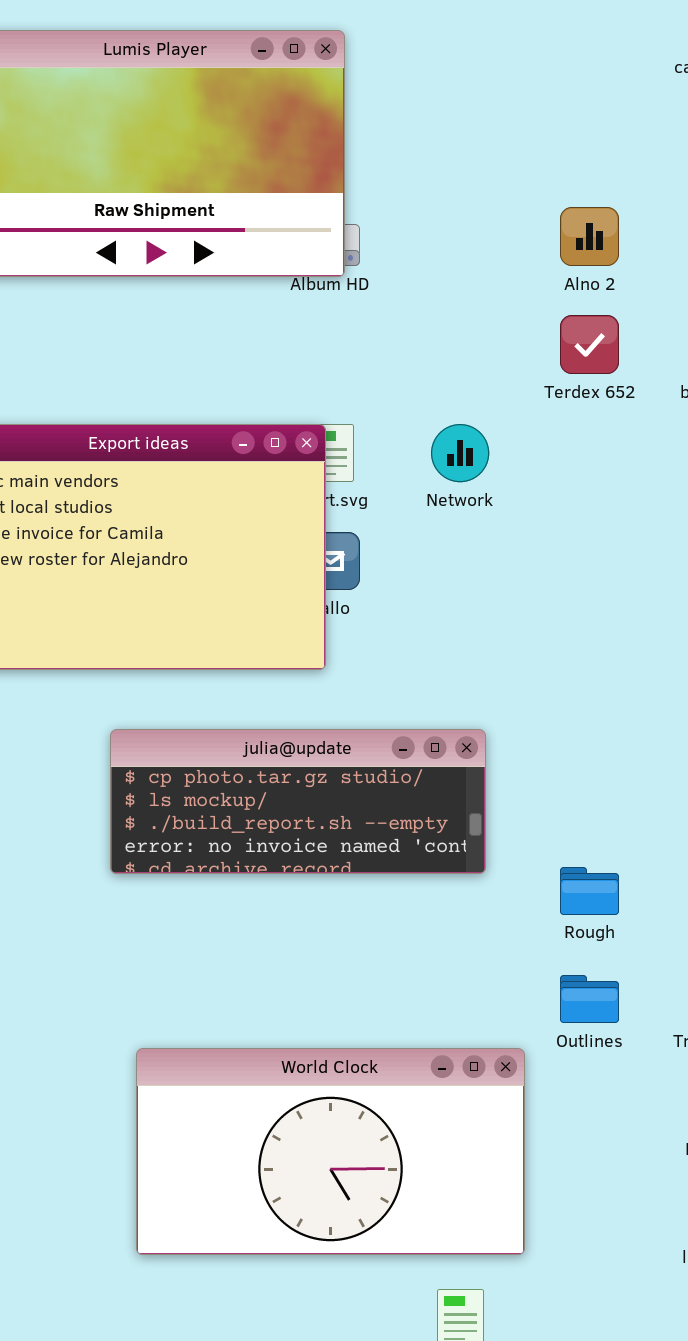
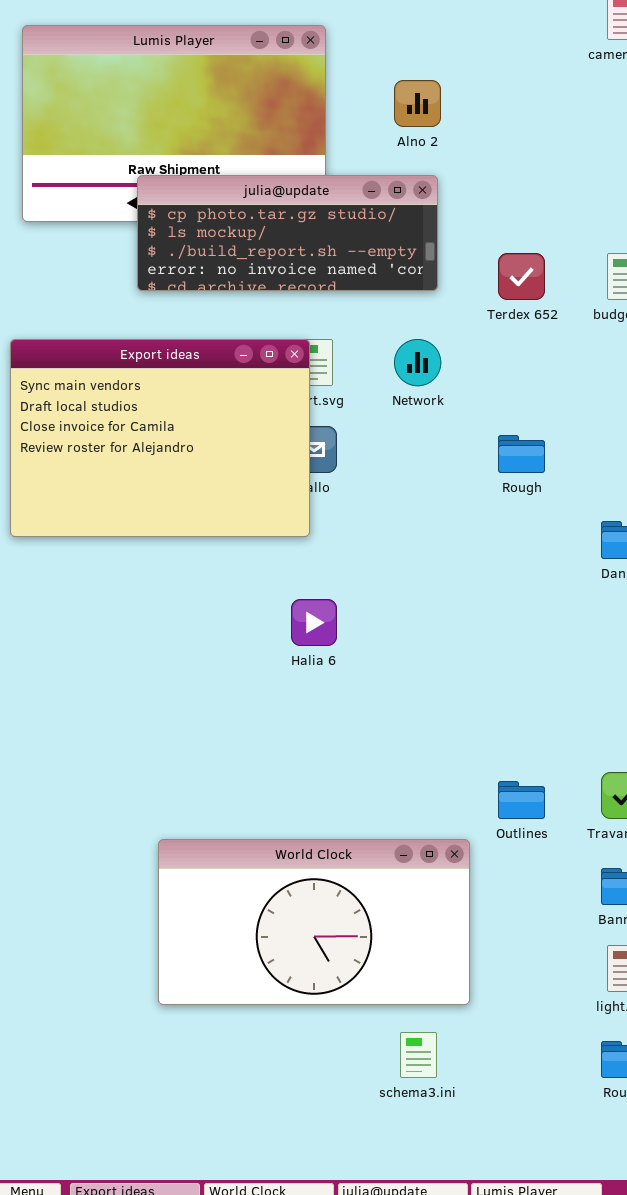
Alno 2: [560,207,619,266] -> [394,80,441,127], moved
julia@update: [110,729,486,874] -> [137,175,438,291], moved
Rough: [560,867,619,915] -> [498,435,545,473], moved

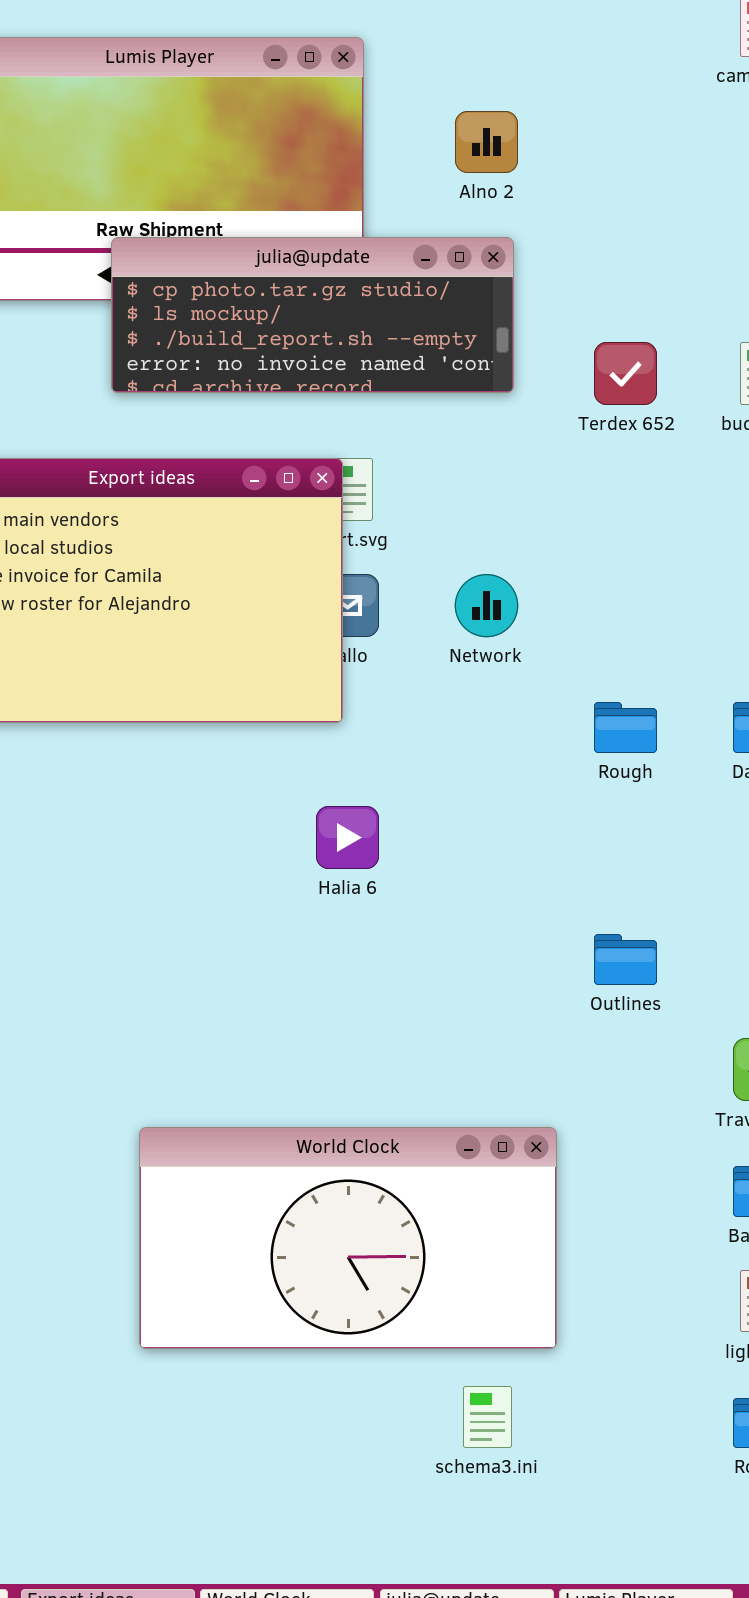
Network: [394,339,441,386] -> [455,574,518,637], moved
Rough: [498,435,545,473] -> [594,702,657,753], moved
Outlines: [498,781,545,819] -> [594,934,657,985], moved

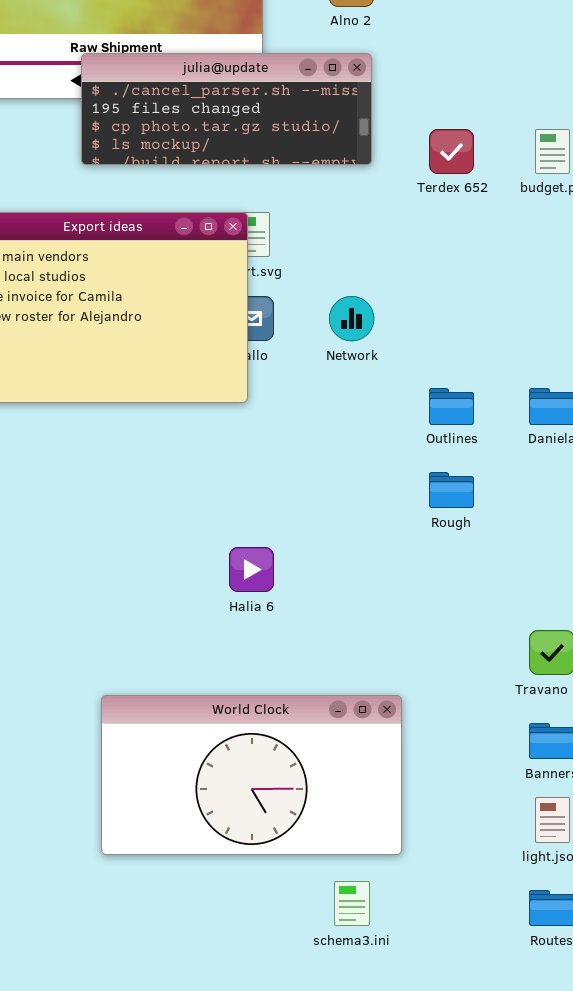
julia@update: [111,237,514,393] -> [81,53,372,165], scrolled up 2 rows
Rough: [594,702,657,753] -> [429,472,474,508], moved
Halia 6: [316,806,379,869] -> [229,547,274,592], moved
Outlines: [594,934,657,985] -> [429,388,474,425], moved

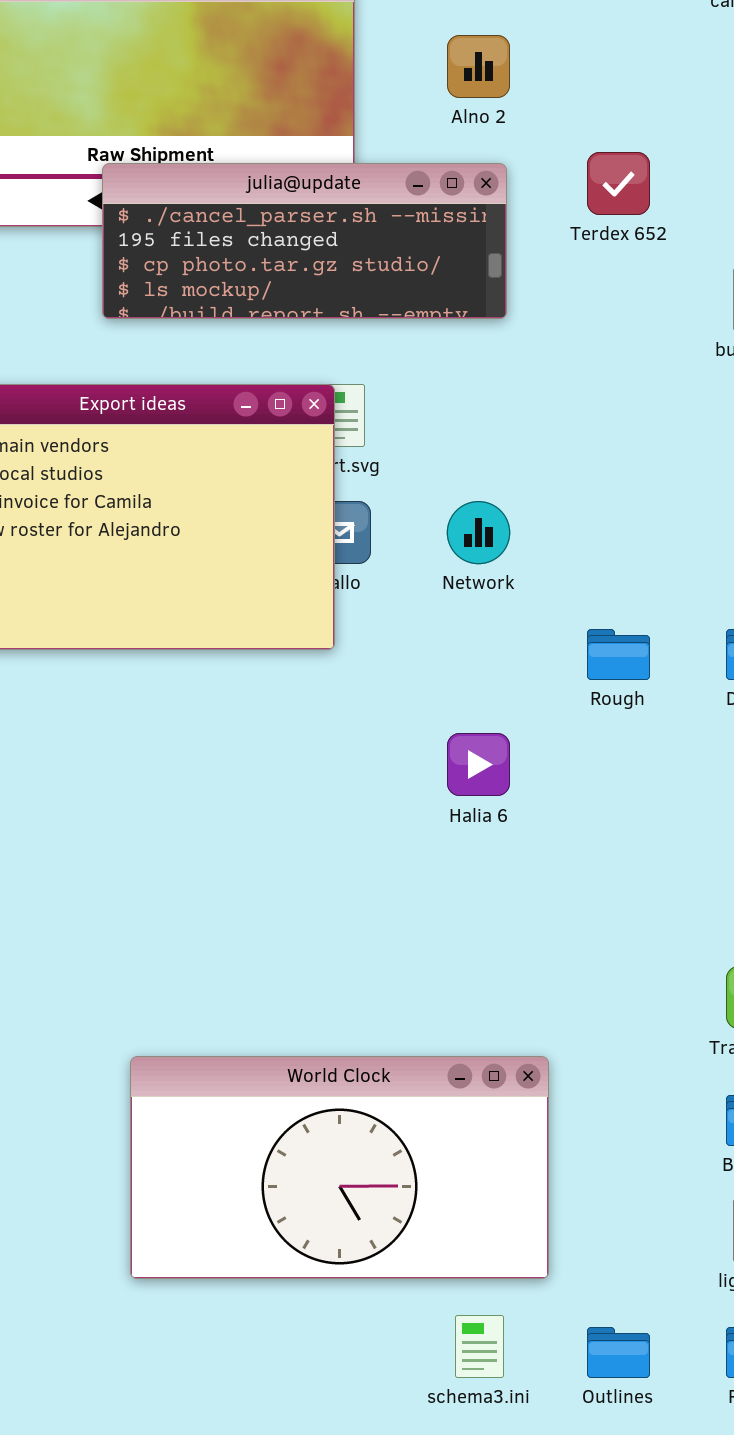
Terdex 652: [429,129,474,174] -> [587,152,650,215], moved
Outlines: [429,388,474,425] -> [587,1327,650,1378], moved
Rough: [429,472,474,508] -> [587,629,650,680], moved
Halia 6: [229,547,274,592] -> [447,733,510,796], moved

